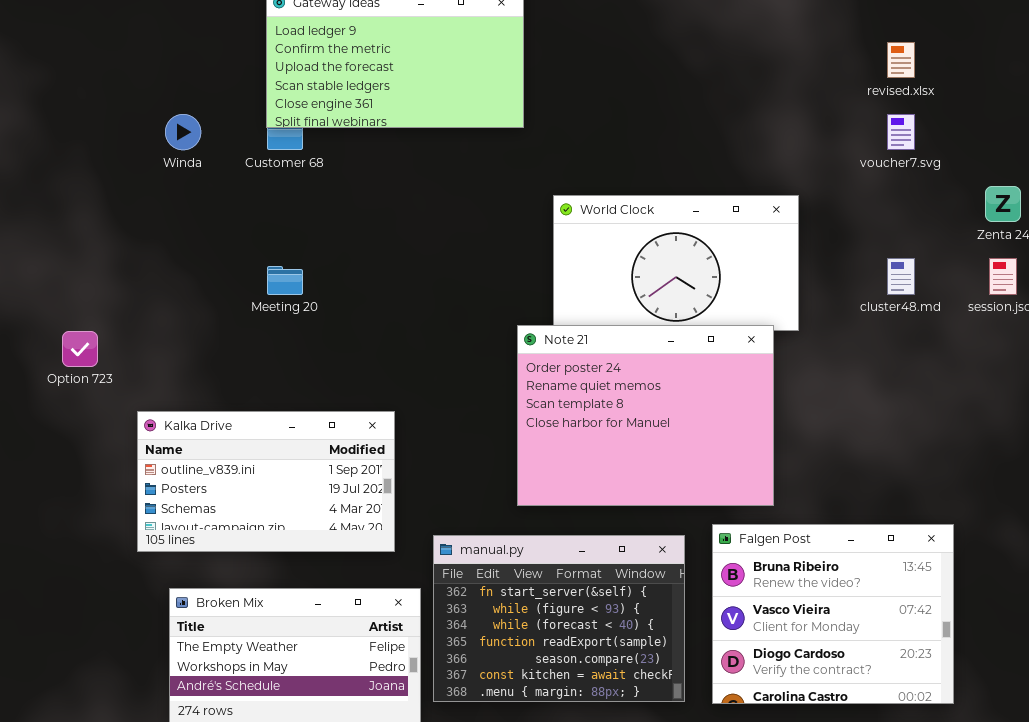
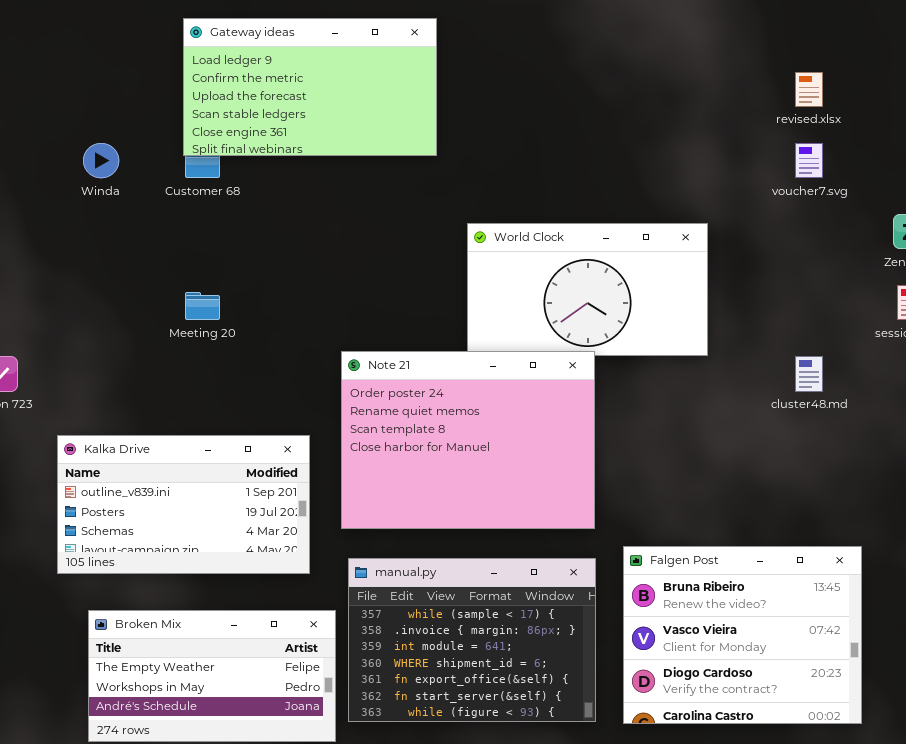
cluster48.md: [887,258,915,295] -> [795,356,823,392], moved
Note 21: [517,325,774,506] -> [341,351,595,529], moved
manual.py: [433,535,685,702] -> [348,558,596,722], scrolled up 5 rows

